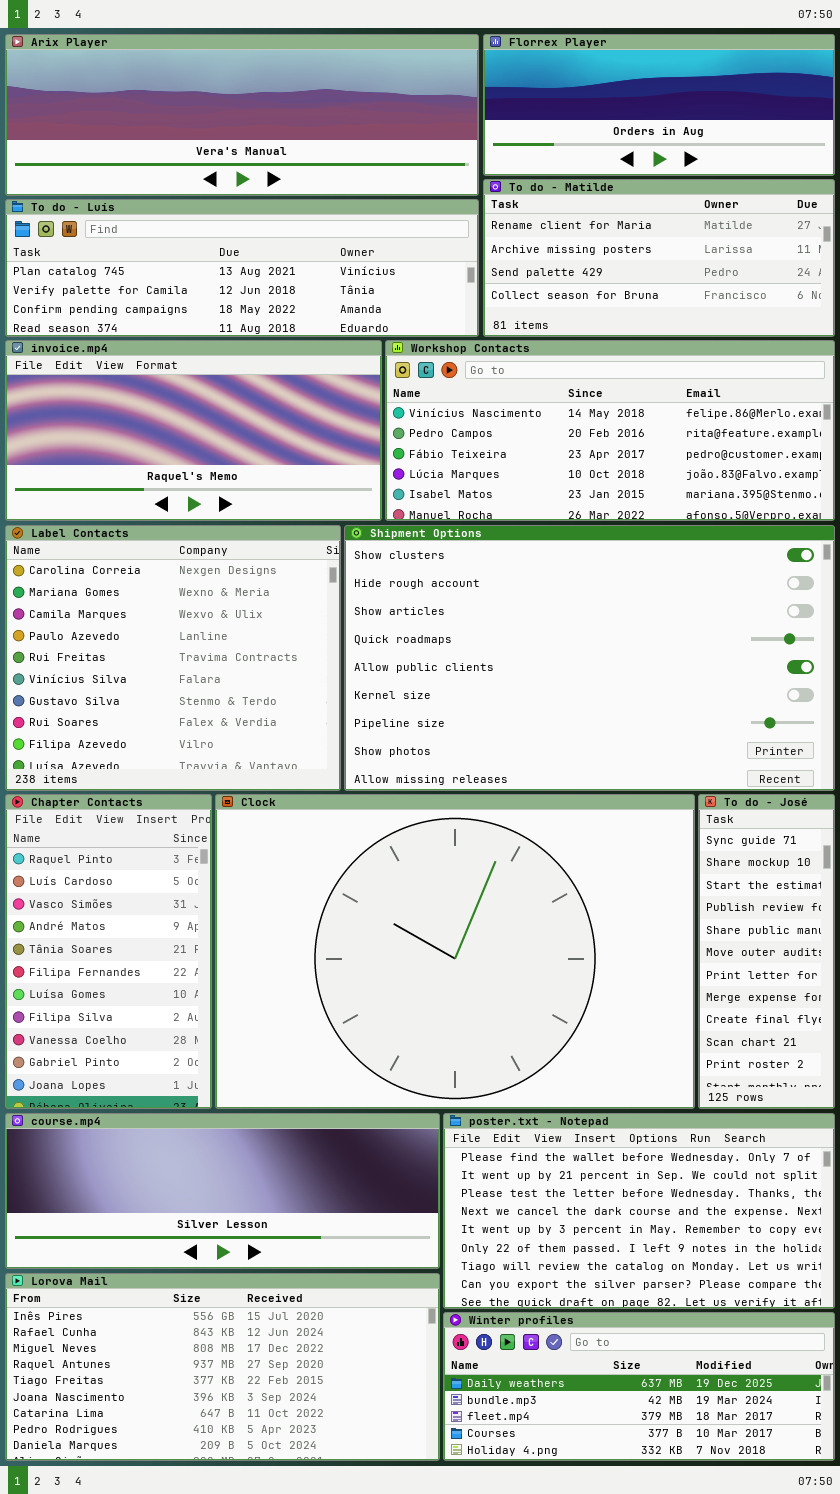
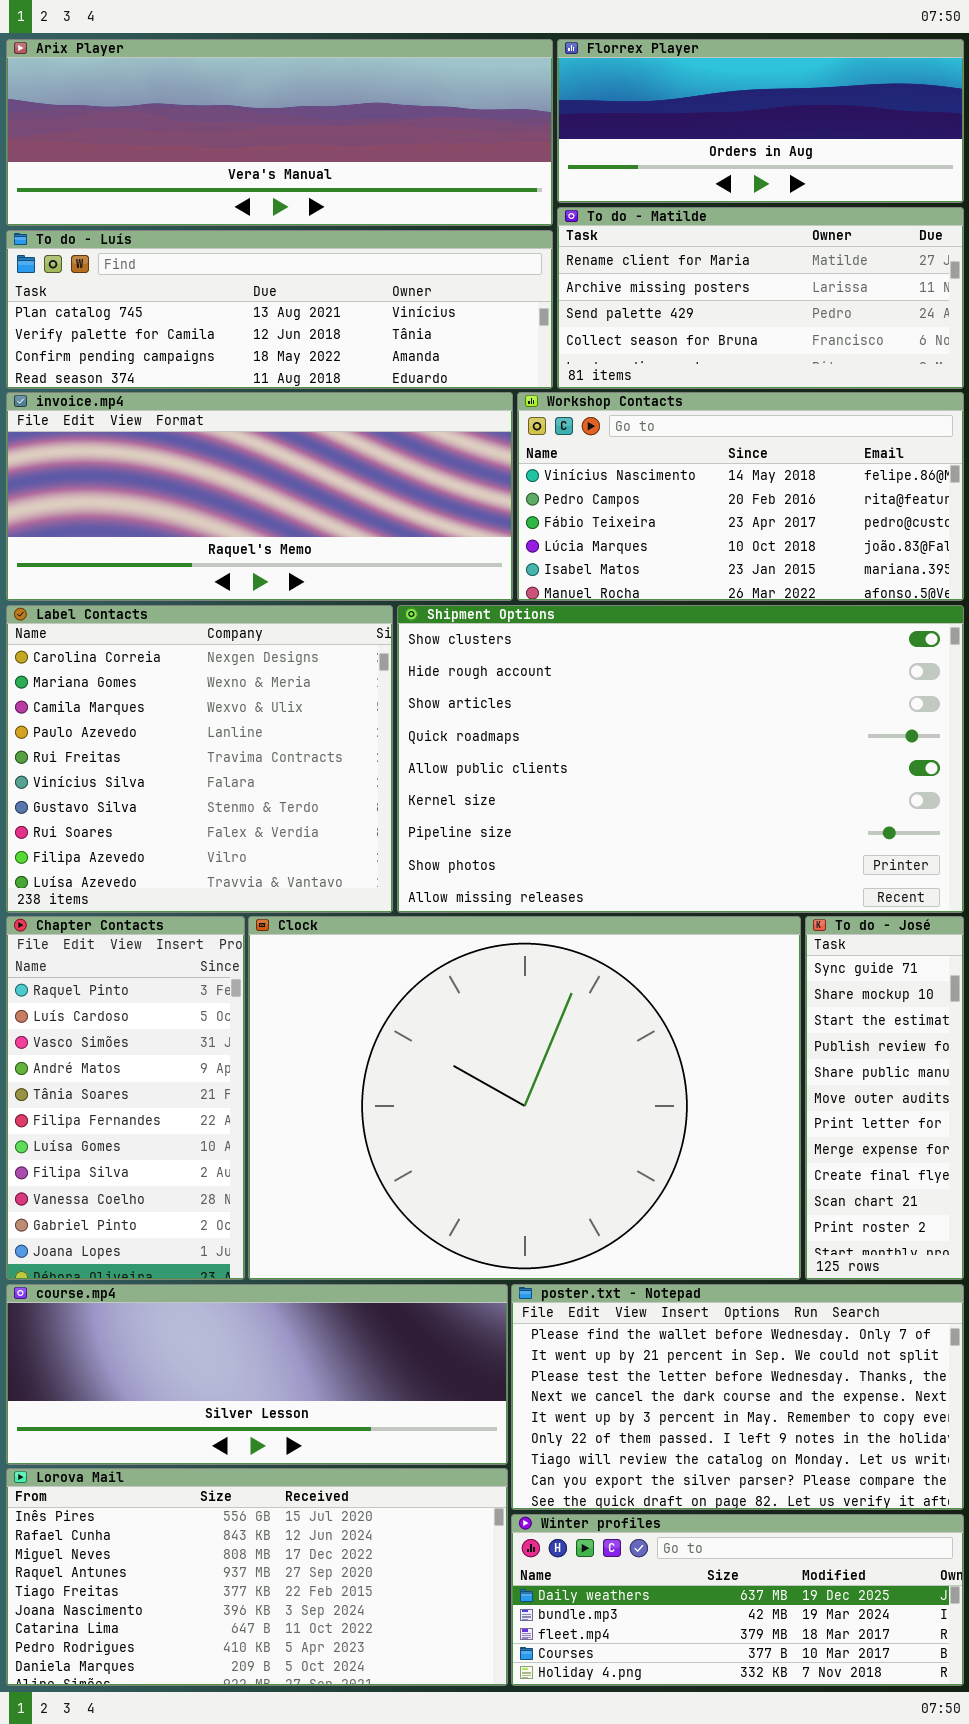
invoice.mp4: [5,340,382,521] -> [6,392,513,601], resized
Workshop Contacts: [385,340,835,521] -> [517,392,964,601], resized

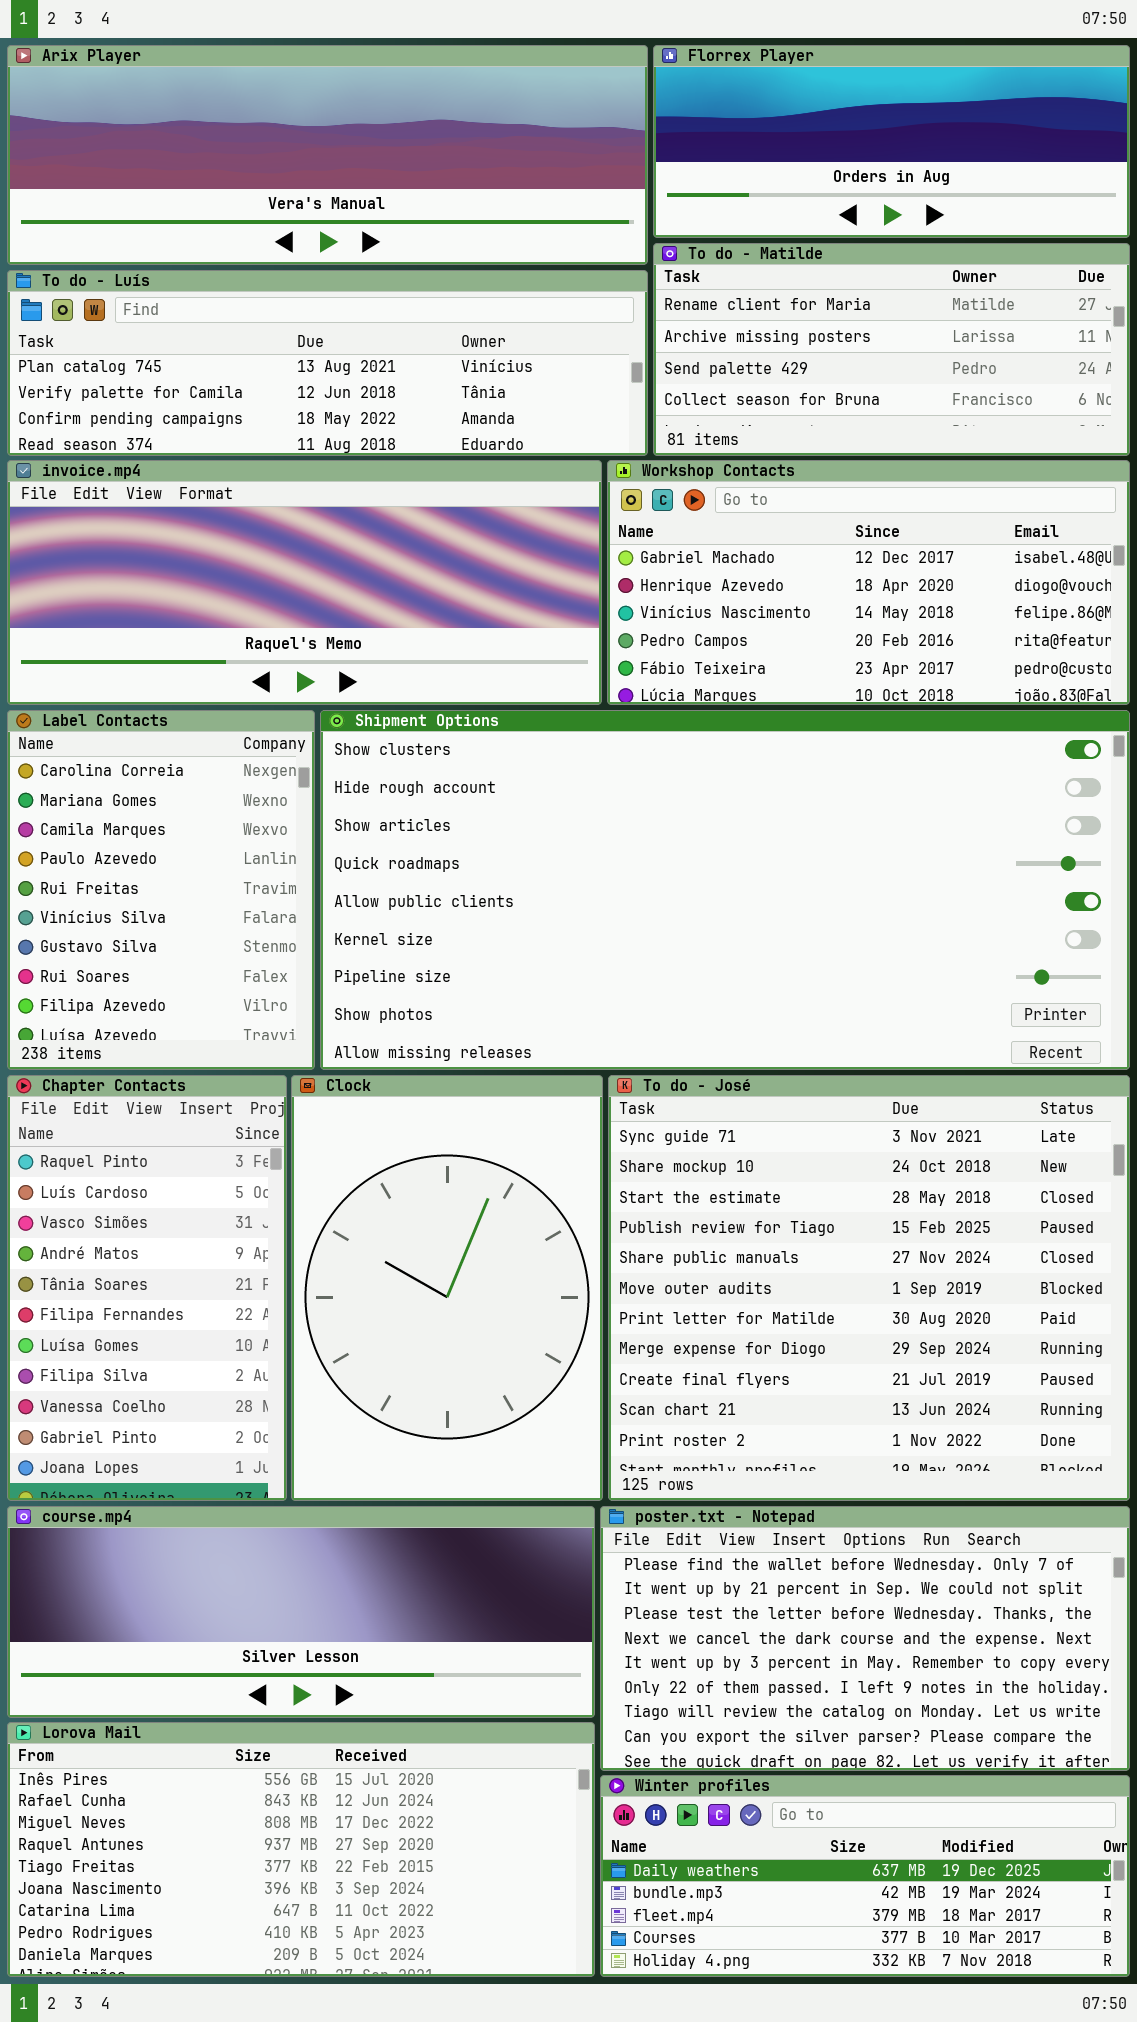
Workshop Contacts: [517,392,964,601] -> [607,460,1130,705], scrolled up 2 rows
Label Contacts: [6,605,393,913] -> [7,710,315,1070], resized
Shipment Options: [397,605,964,913] -> [320,710,1130,1070], resized
Clock: [248,916,801,1280] -> [291,1075,603,1501], resized
To do - José: [805,916,964,1280] -> [608,1075,1130,1501], resized

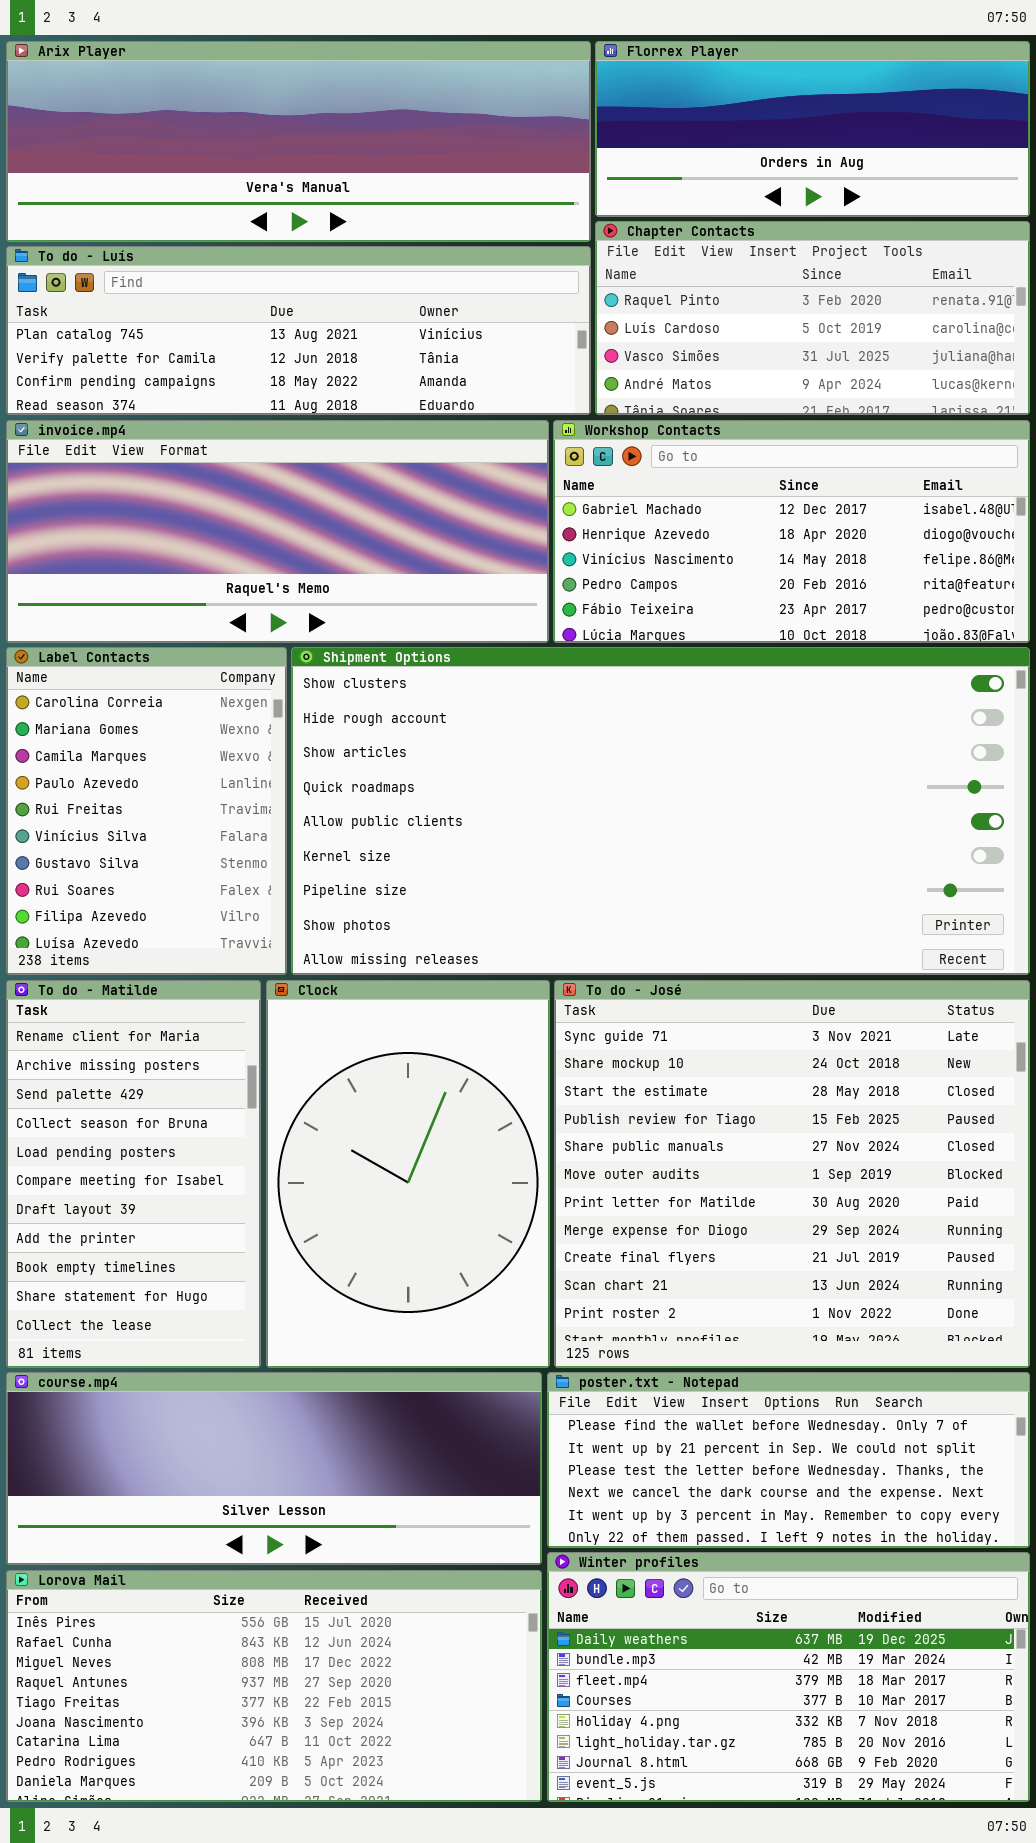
To do - Matilde: [653,243,1130,456] -> [6,980,261,1368], moved, resized
Chapter Contacts: [7,1075,287,1501] -> [595,221,1030,415], moved, resized
poster.txt - Notepad: [600,1506,1130,1771] -> [547,1372,1030,1548], resized
Winter profiles: [600,1775,1130,1977] -> [547,1552,1030,1802], resized

